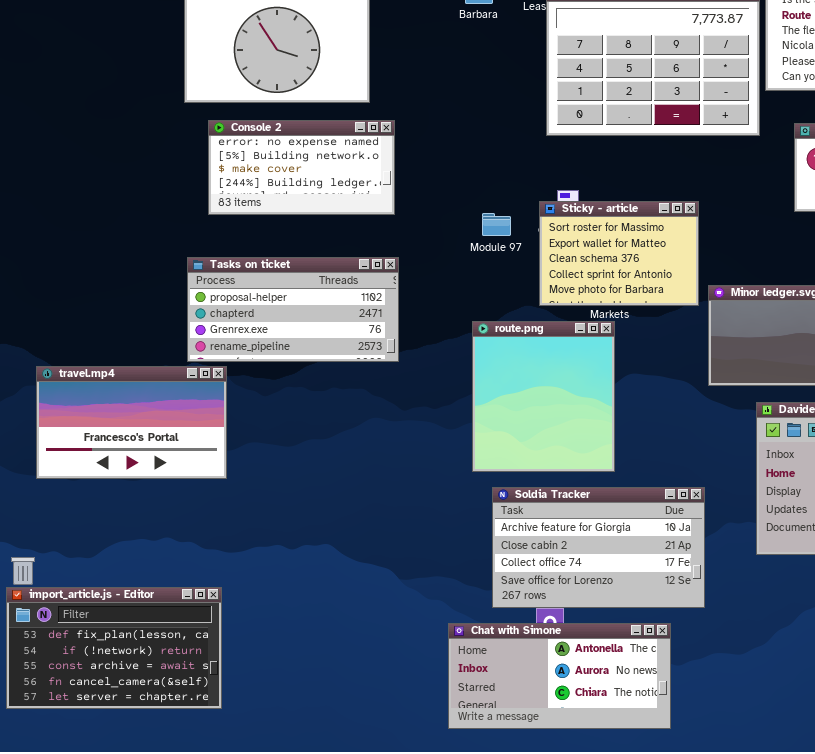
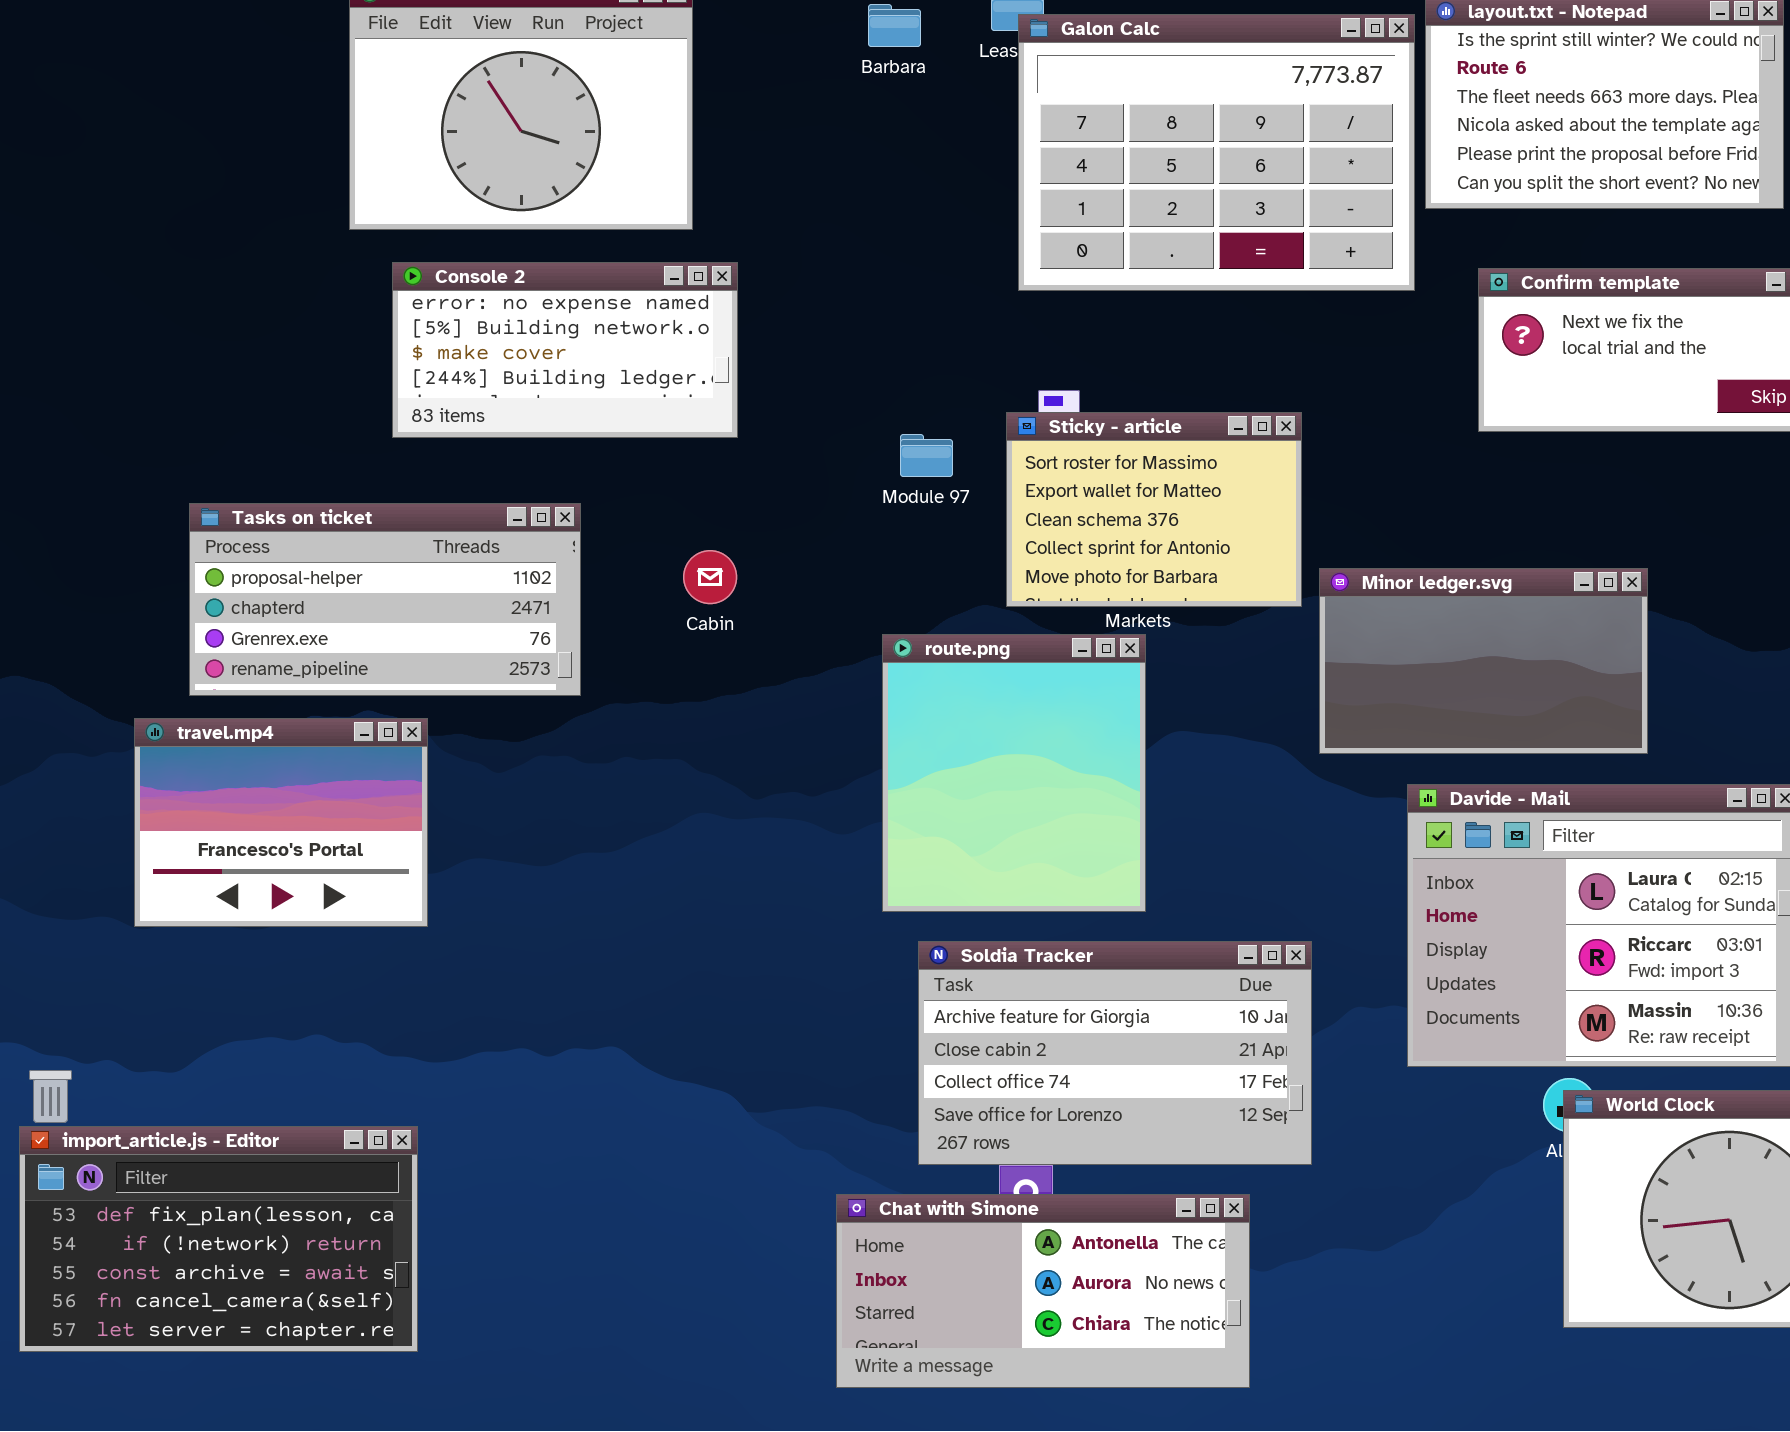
Tasks on ticket: [187,257,399,362] -> [189,503,581,696], moved
travel.mp4: [36,366,227,479] -> [134,718,428,927], resized

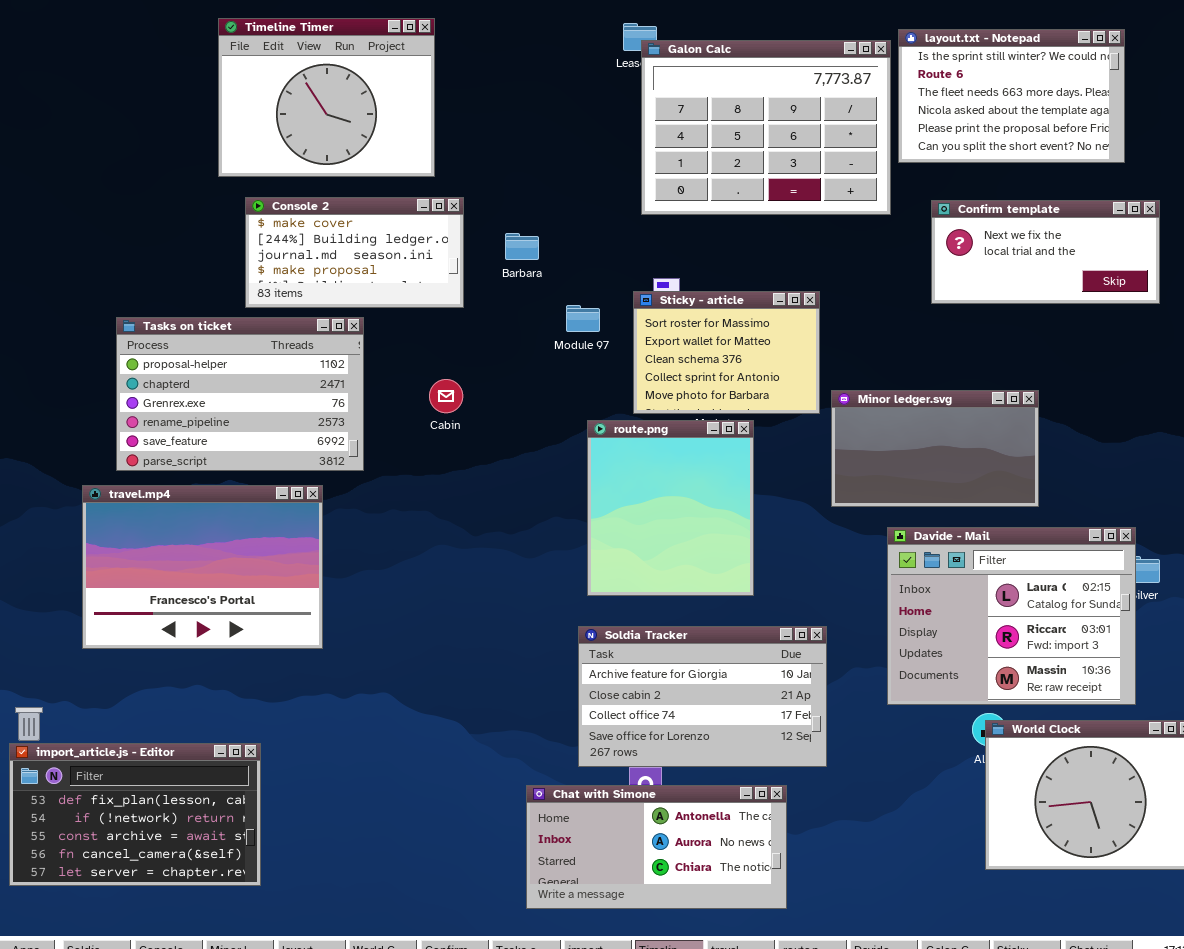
Barbara: [868,4,921,47] -> [505,233,539,260], moved
Console 2: [392,262,738,438] -> [245,197,464,308], scrolled down 2 rows
Tasks on ticket: [189,503,581,696] -> [116,317,364,471], resized
route.png: [882,634,1146,912] -> [587,420,754,596], moved
travel.mp4: [134,718,428,927] -> [82,485,323,649], resized

